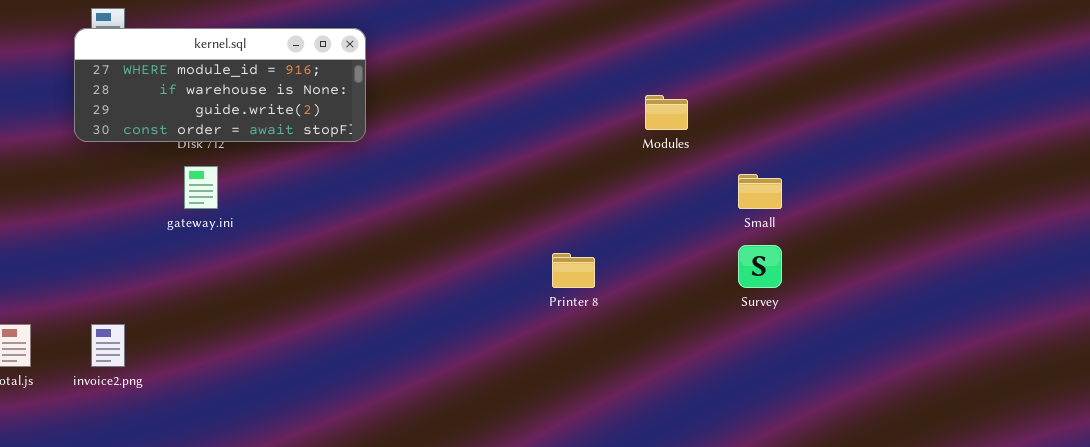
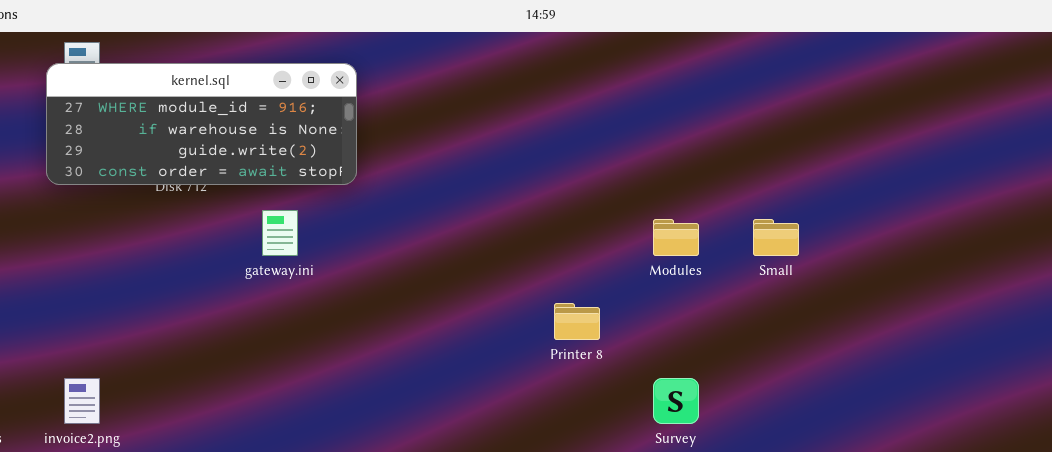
Modules: [645,95,688,130] -> [653,219,699,256], moved
gateway.ini: [184,166,218,209] -> [262,210,298,256], moved
Survey: [738,245,782,288] -> [653,378,699,424], moved

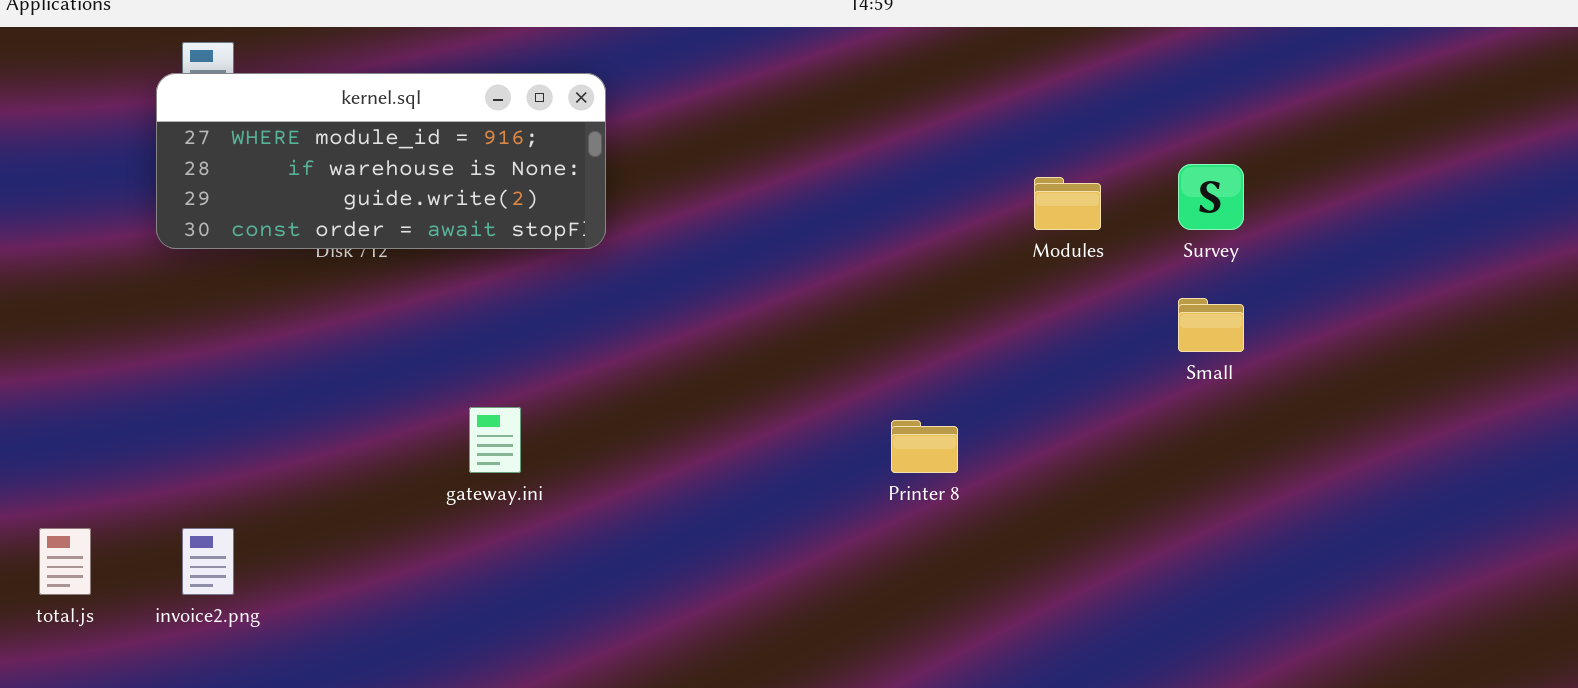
gateway.ini: [262,210,298,256] -> [469,407,521,473], moved
Modules: [653,219,699,256] -> [1034,177,1101,230], moved
Survey: [653,378,699,424] -> [1178,164,1244,230], moved

